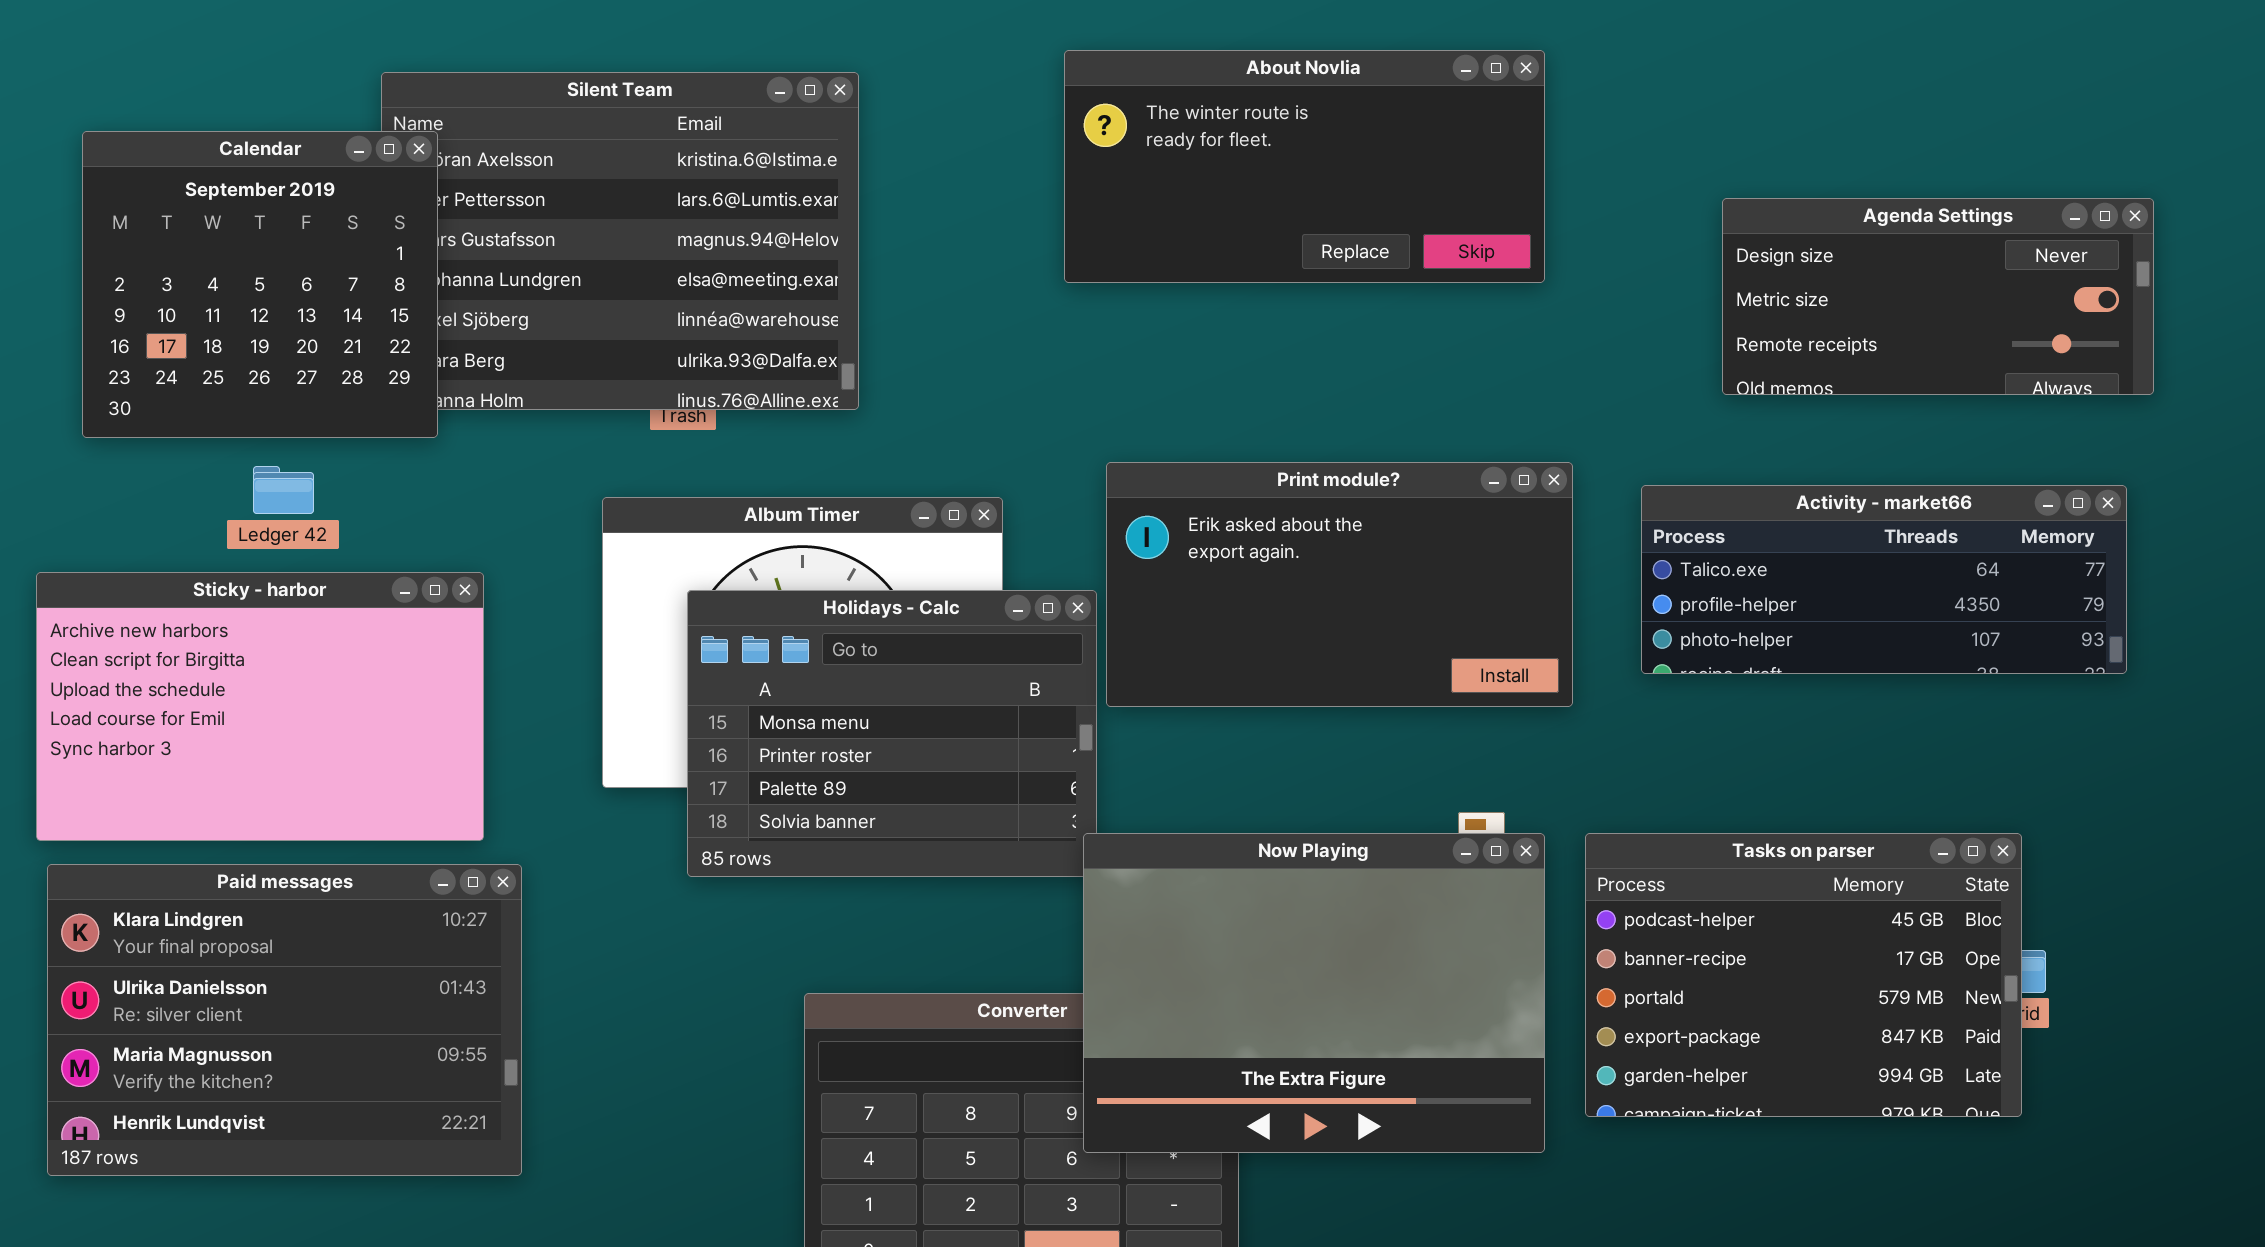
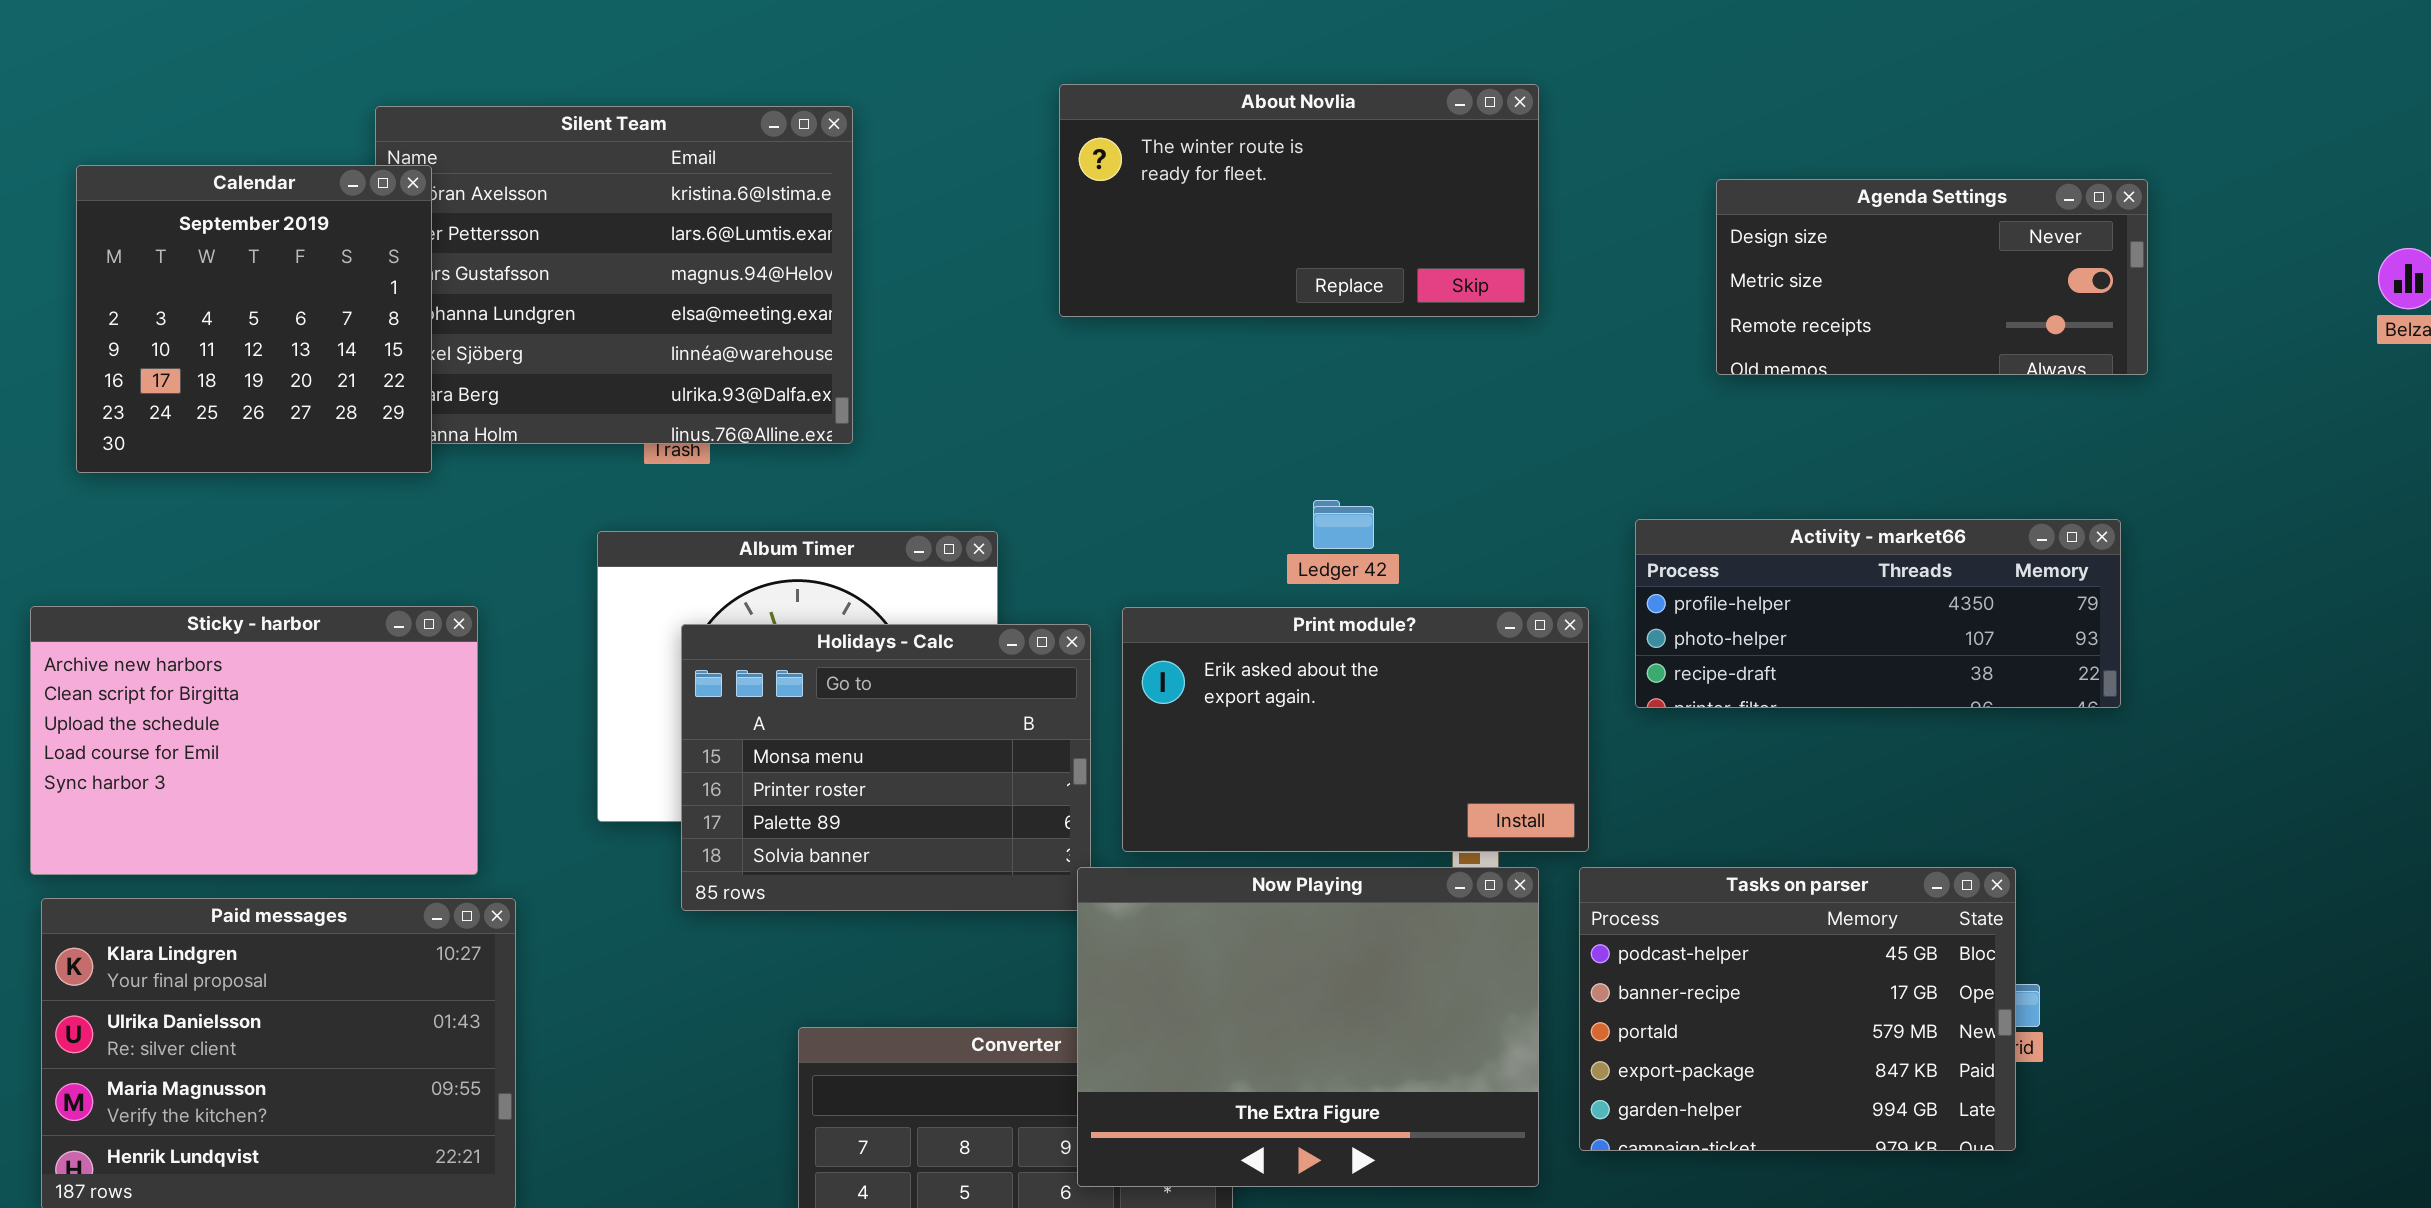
Agenda Settings: [1722,198,2154,395] -> [1716,179,2148,375], moved
Print module?: [1106,462,1573,707] -> [1122,607,1589,852], moved
Ledger 42: [253,466,314,514] -> [1313,500,1374,549], moved
Activity - market66: [1641,485,2127,674] -> [1635,519,2121,708], scrolled down 1 row

